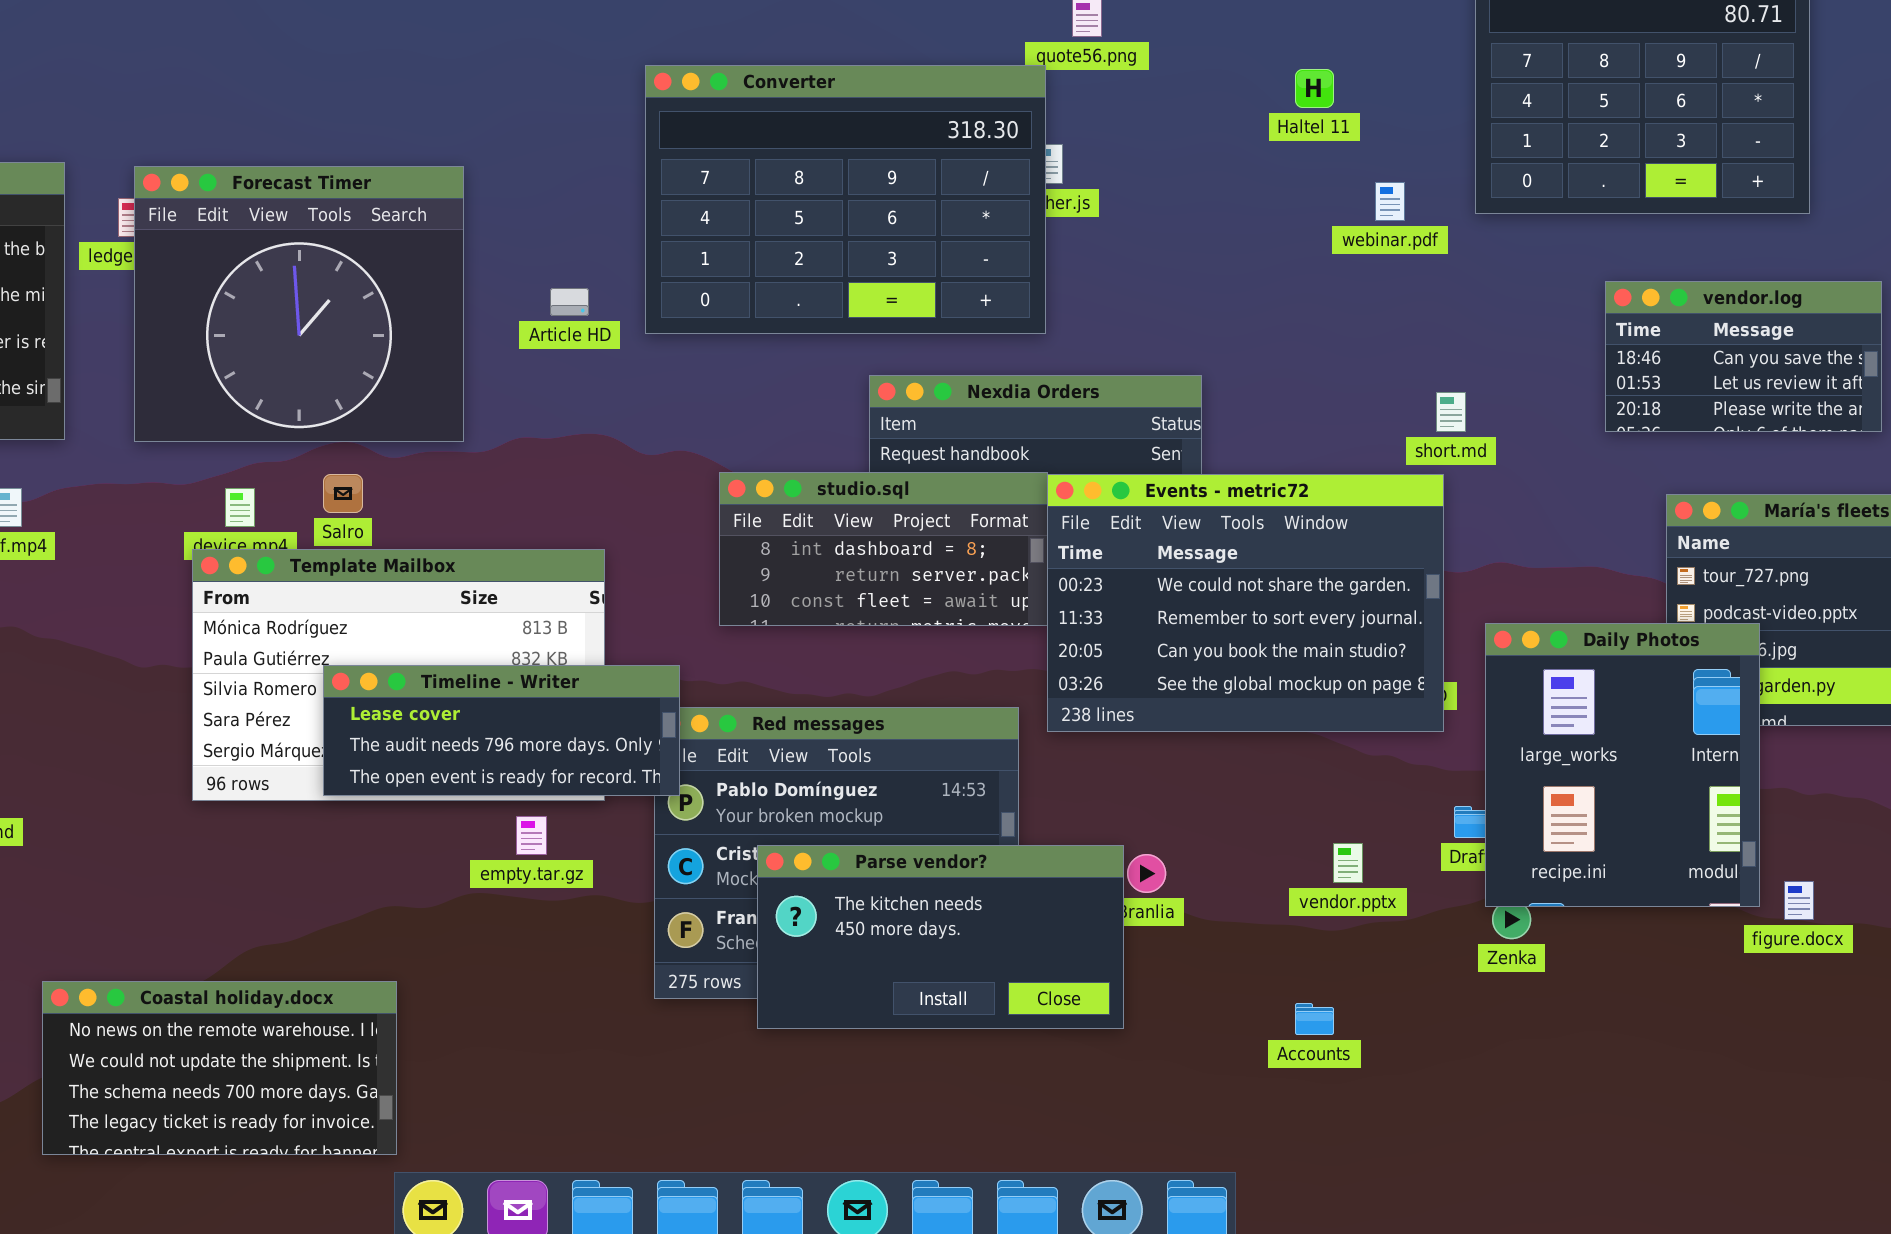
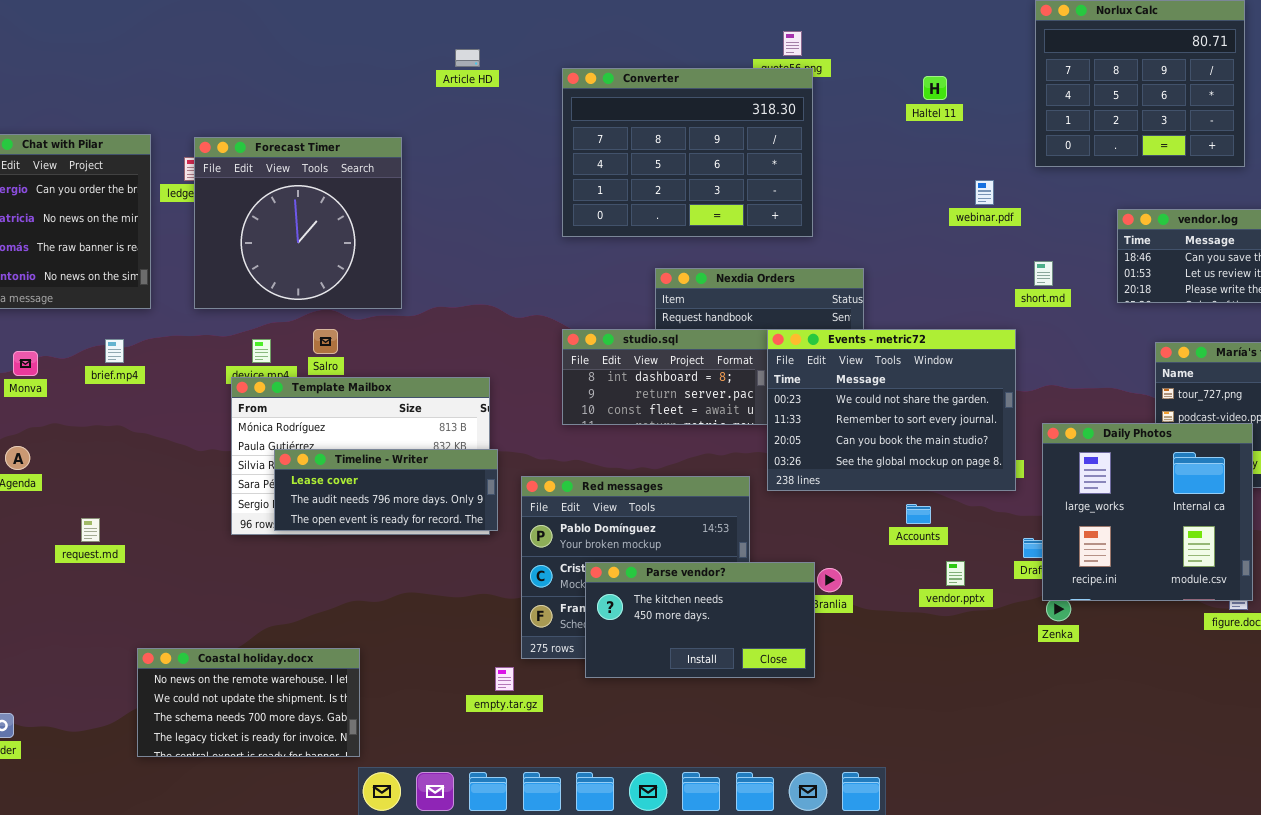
Converter: [645,65,1046,334] -> [562,68,813,237], moved
webinar.pdf: [1375,182,1405,221] -> [975,180,994,205], moved
Article HD: [550,288,589,316] -> [455,49,480,67], moved
short.md: [1436,392,1466,432] -> [1034,261,1053,286], moved
Daily Photos: [1485,623,1760,907] -> [1042,423,1253,601], resized
Timeline - Writer: [323,665,680,796] -> [274,449,498,531], moved
empty.tar.gz: [516,816,547,855] -> [495,667,514,691], moved
Accounts: [1295,1003,1334,1035] -> [906,504,931,524], moved

